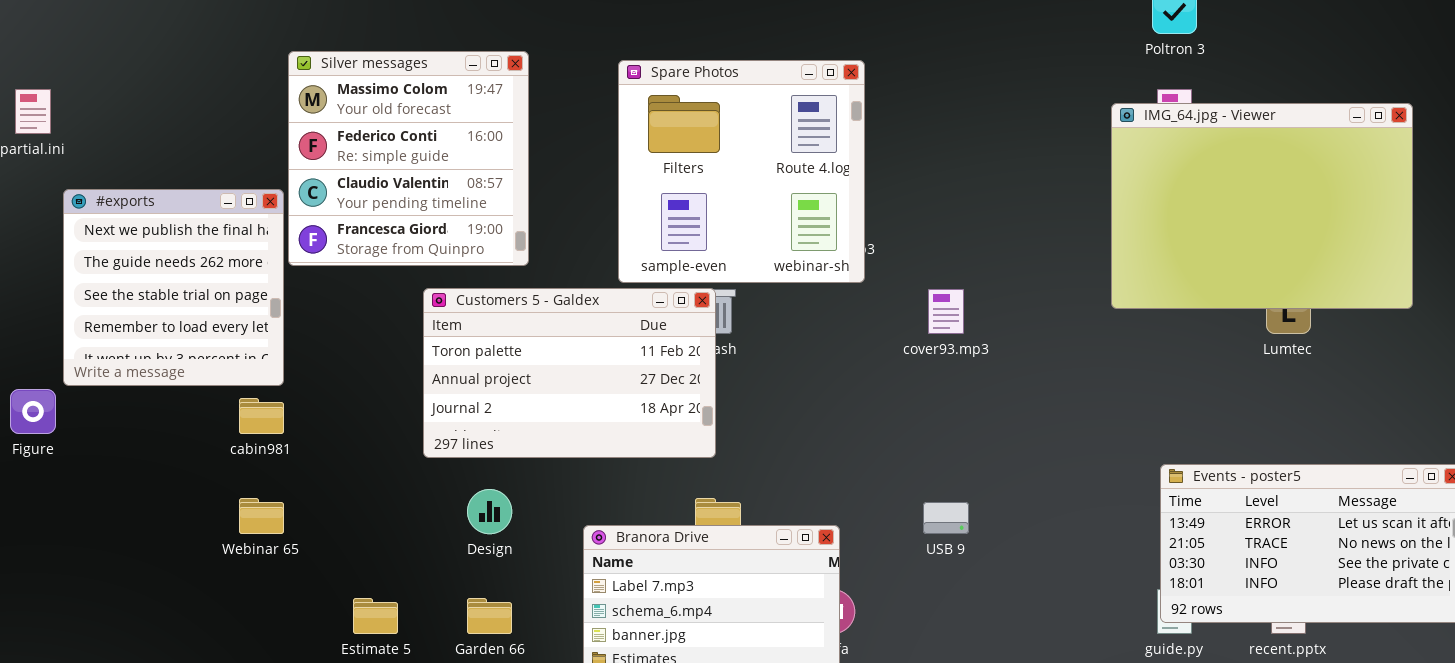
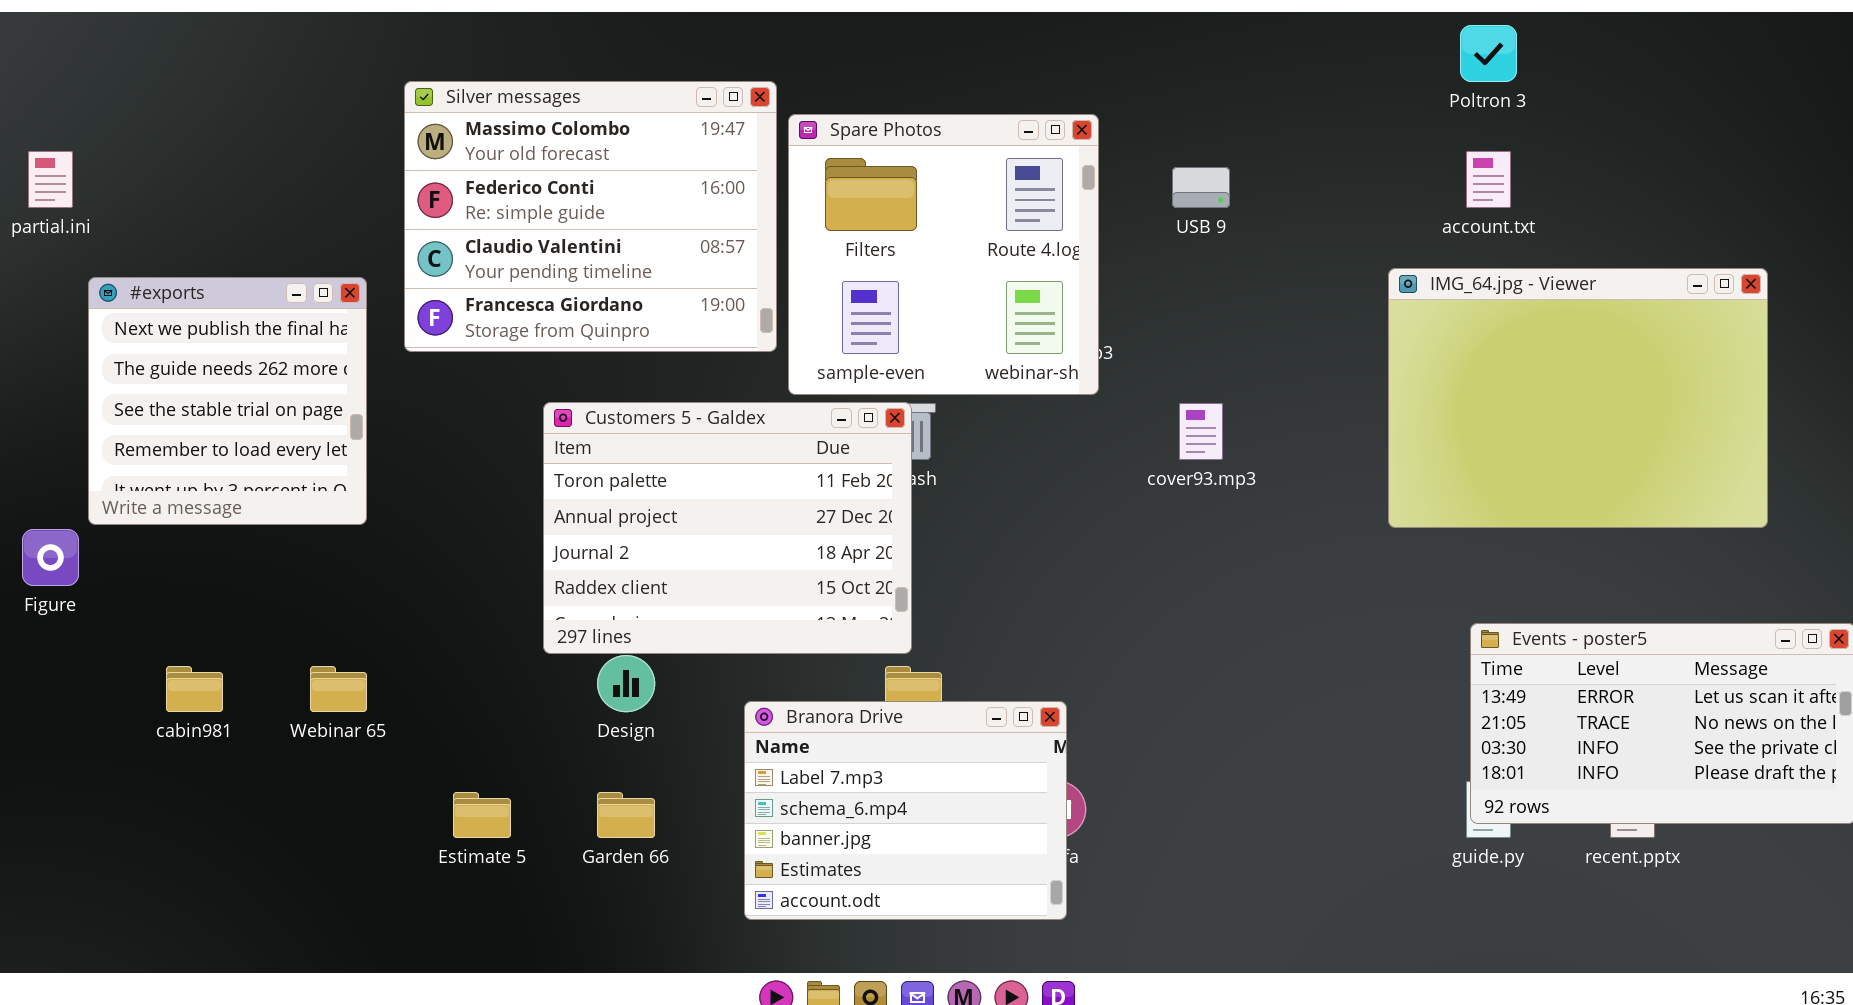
Silver messages: [288,51,529,266] -> [404,81,777,352], moved, resized
IMG_64.jpg - Viewer: [1111,103,1413,309] -> [1388,268,1768,528], moved
Customers 5 - Galdex: [423,288,716,458] -> [543,402,912,654], resized
cabin981: [239,398,284,434] -> [166,666,223,712], moved
USB 9: [923,502,969,534] -> [1172,167,1230,208], moved

